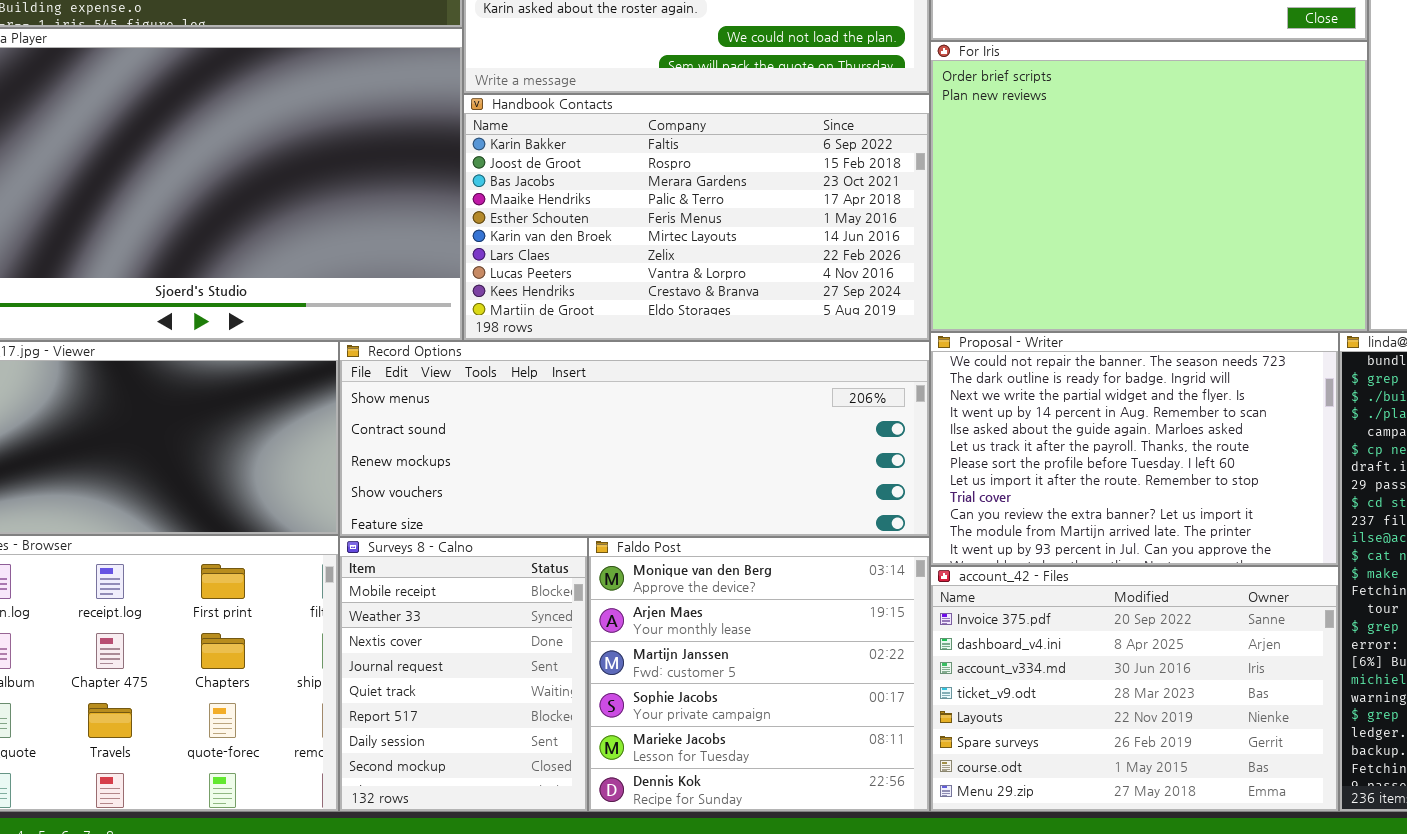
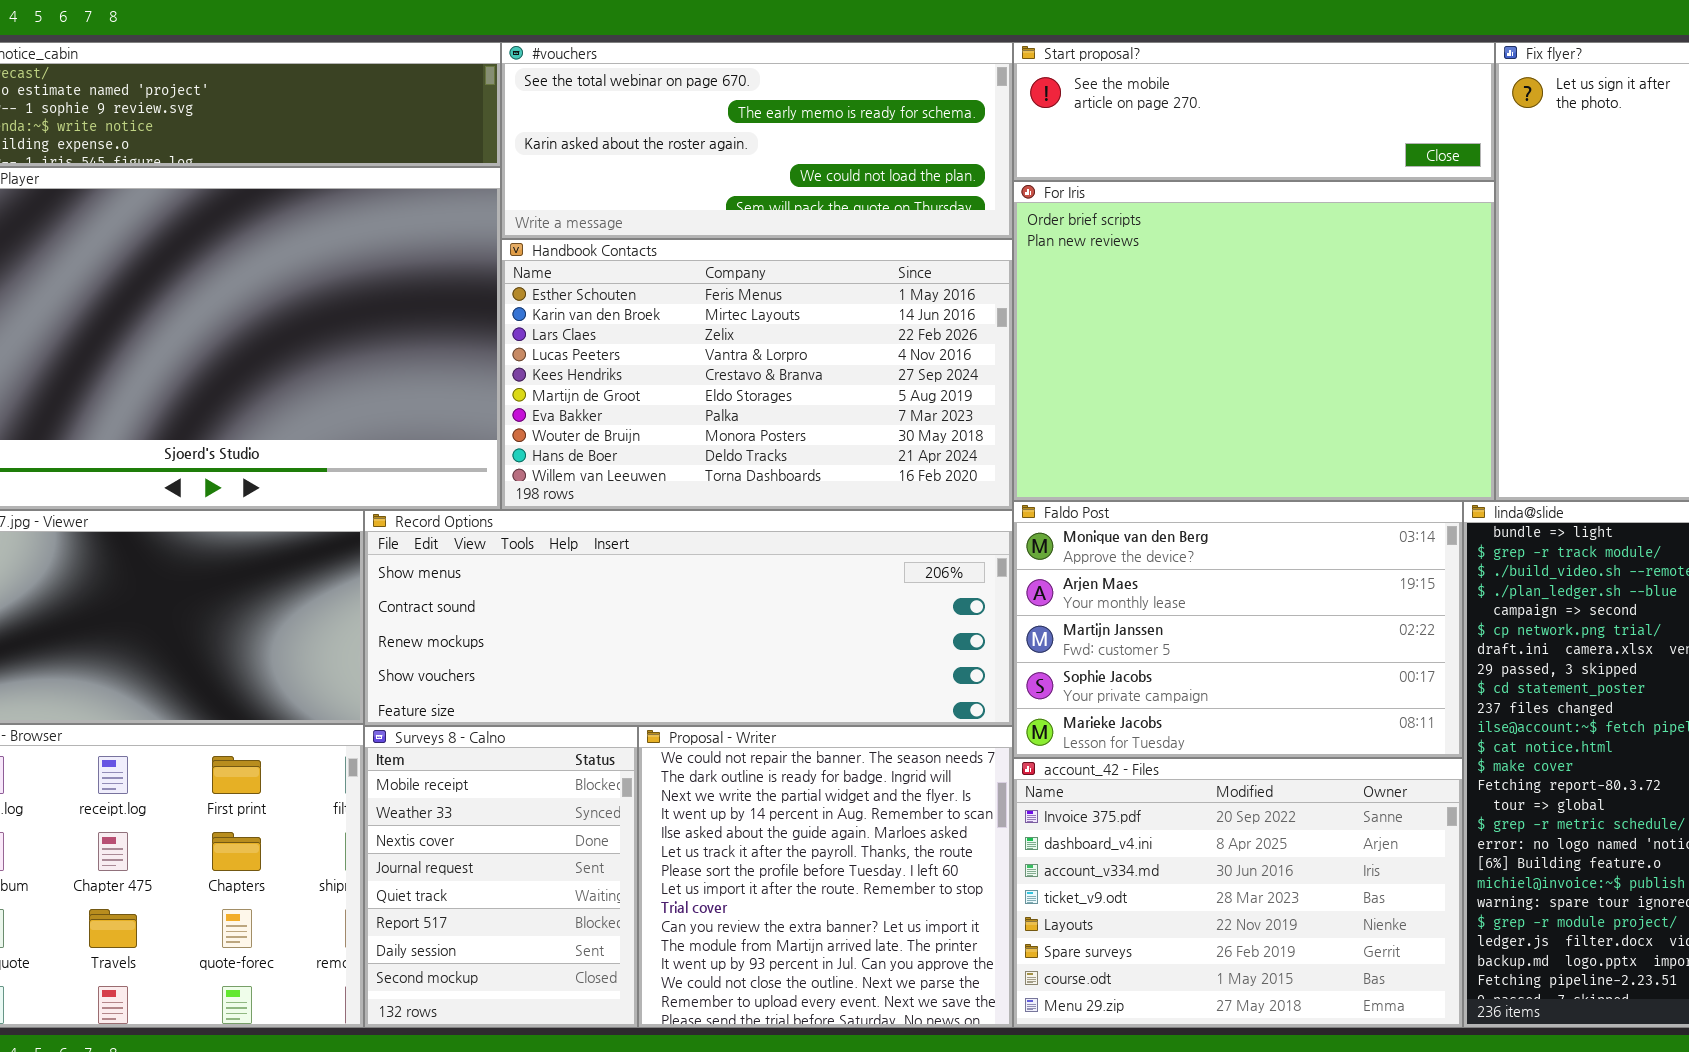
Handbook Contacts: [463,94,930,341] -> [501,239,1013,510], scrolled down 4 rows
Proposal - Writer: [930,332,1339,566] -> [638,726,1013,1028], moved, resized
Faldo Post: [588,537,930,812] -> [1013,501,1463,758], moved, resized

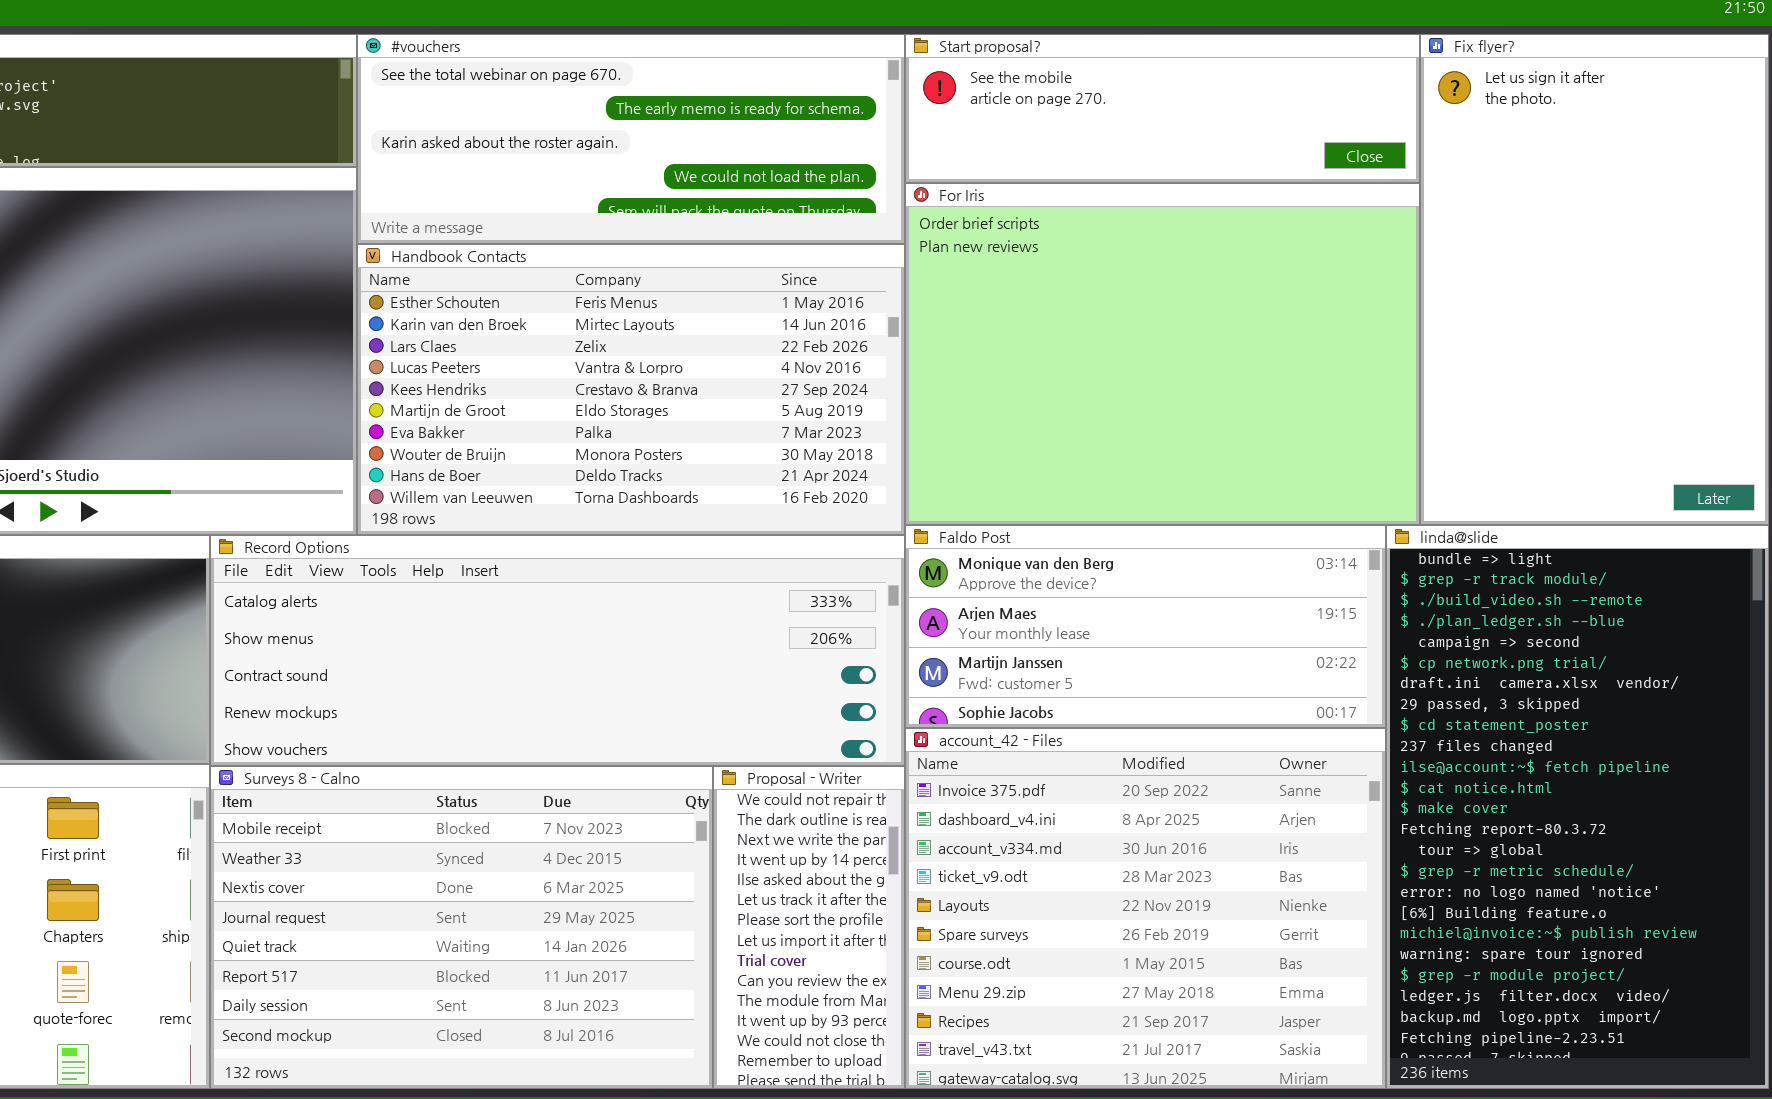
Faldo Post: [1013,501,1463,758] -> [905,525,1386,728], resized
Record Options: [364,510,1013,726] -> [210,535,905,766], scrolled up 1 row
Surveys 8 - Calno: [364,726,638,1028] -> [210,766,713,1089], resized
Proposal - Writer: [638,726,1013,1028] -> [713,766,905,1089], resized
account_42 - Files: [1013,758,1463,1028] -> [905,728,1386,1089], resized

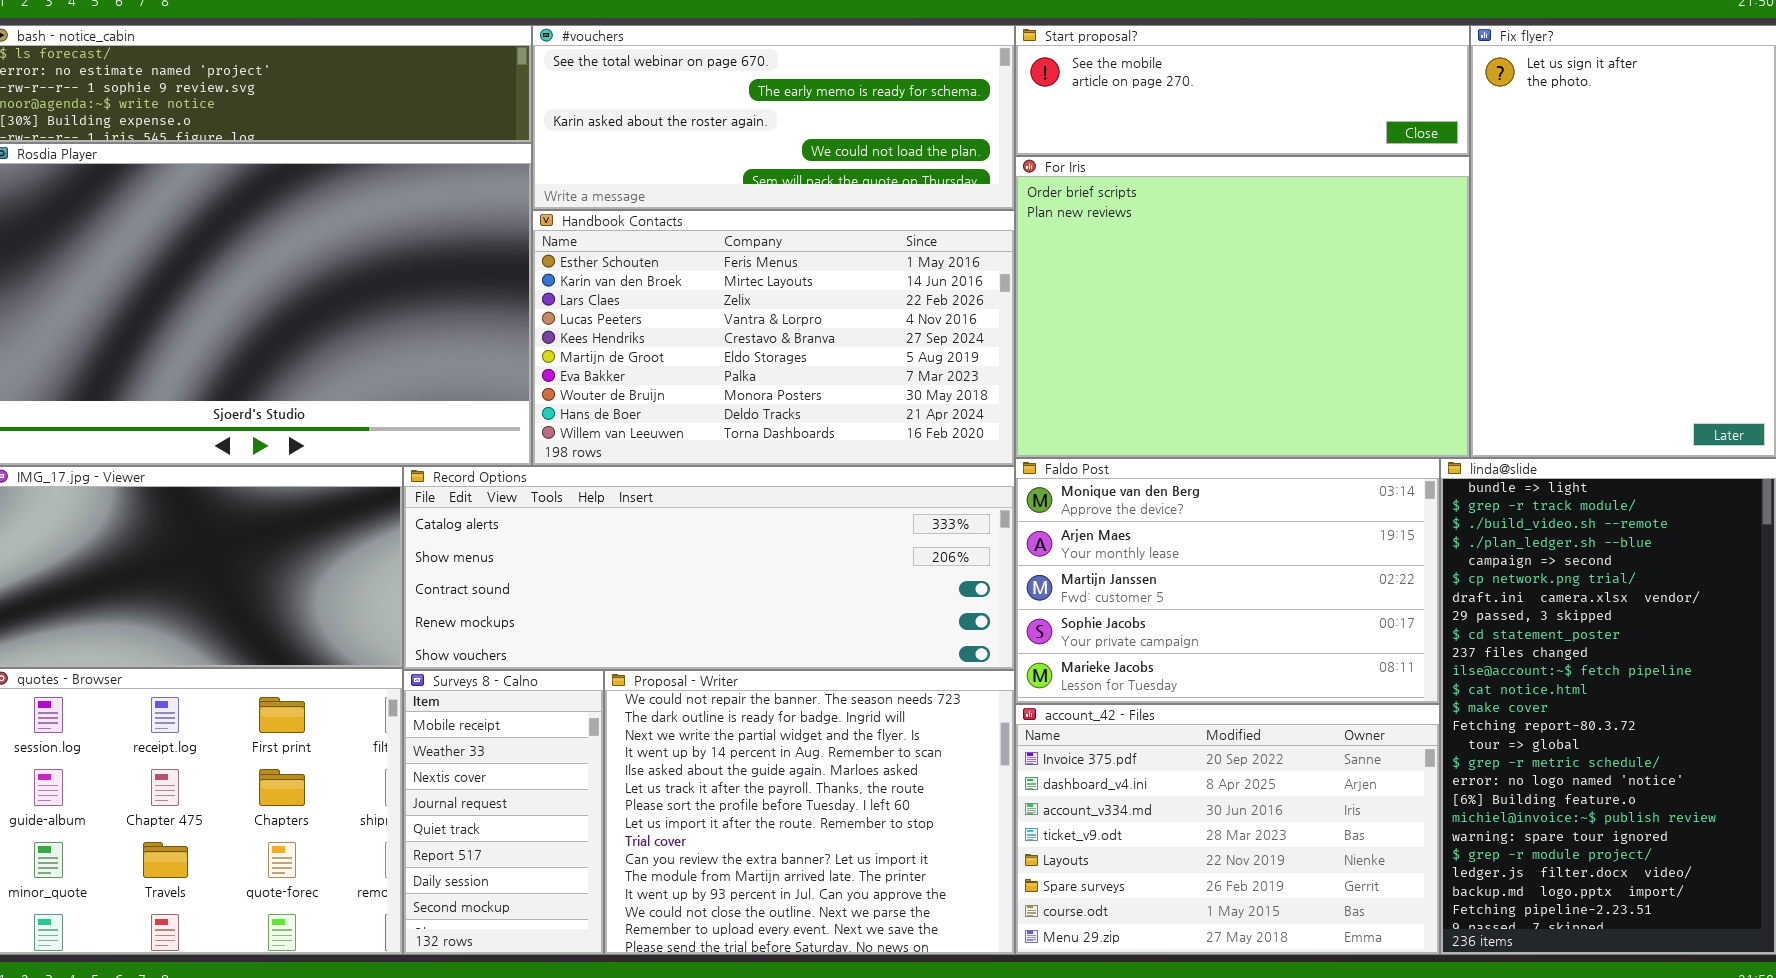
Faldo Post: [905,525,1386,728] -> [1015,458,1440,704], resized
account_42 - Files: [905,728,1386,1089] -> [1015,704,1440,955], resized
Surveys 8 - Calno: [210,766,713,1089] -> [403,670,604,955], resized
Proposal - Writer: [713,766,905,1089] -> [604,670,1015,955], resized

